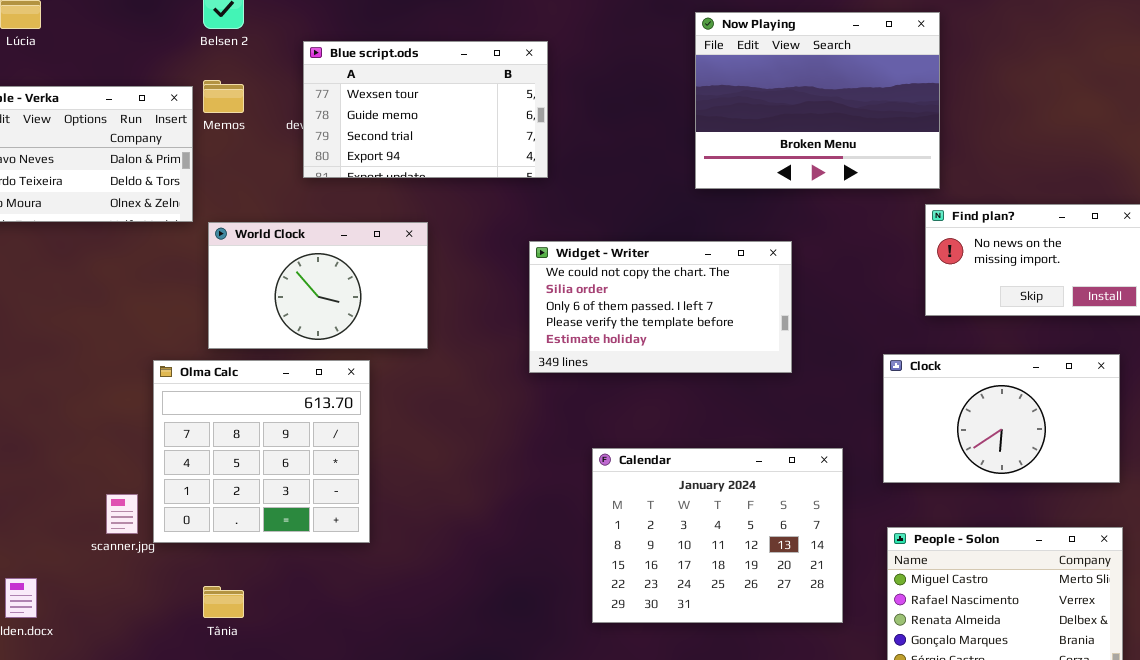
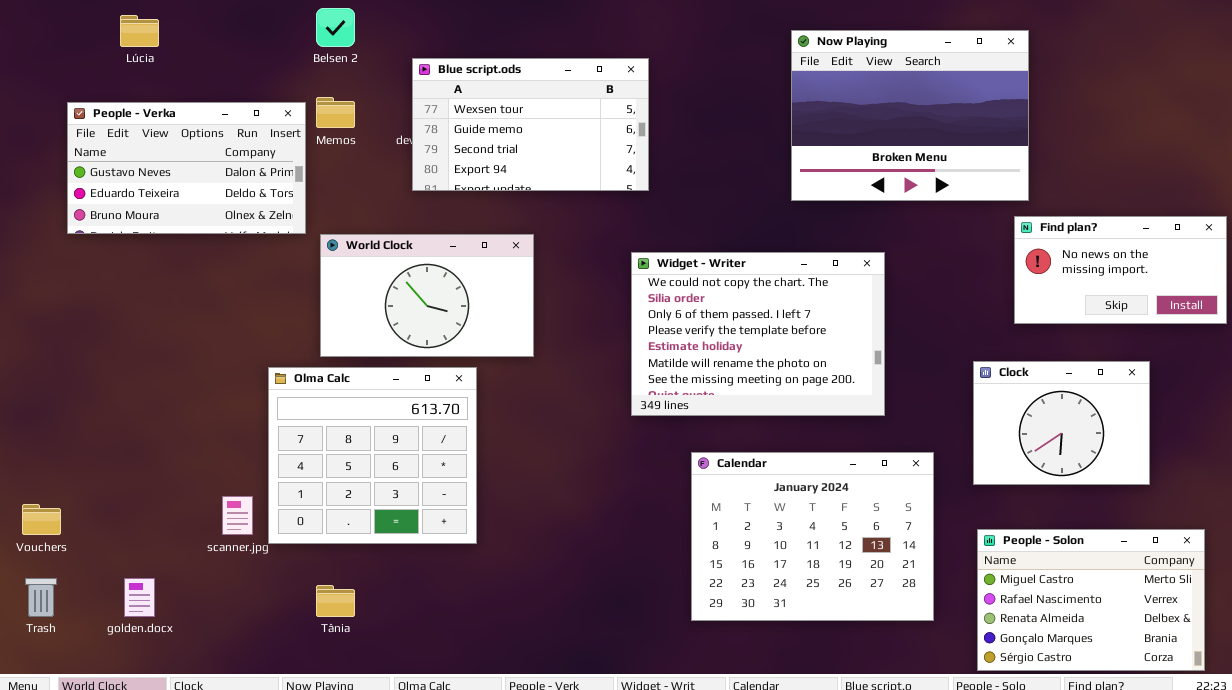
Widget - Writer: [529,241,792,373] -> [631,252,885,416], resized
Clock: [883,354,1120,483] -> [973,361,1150,485], resized

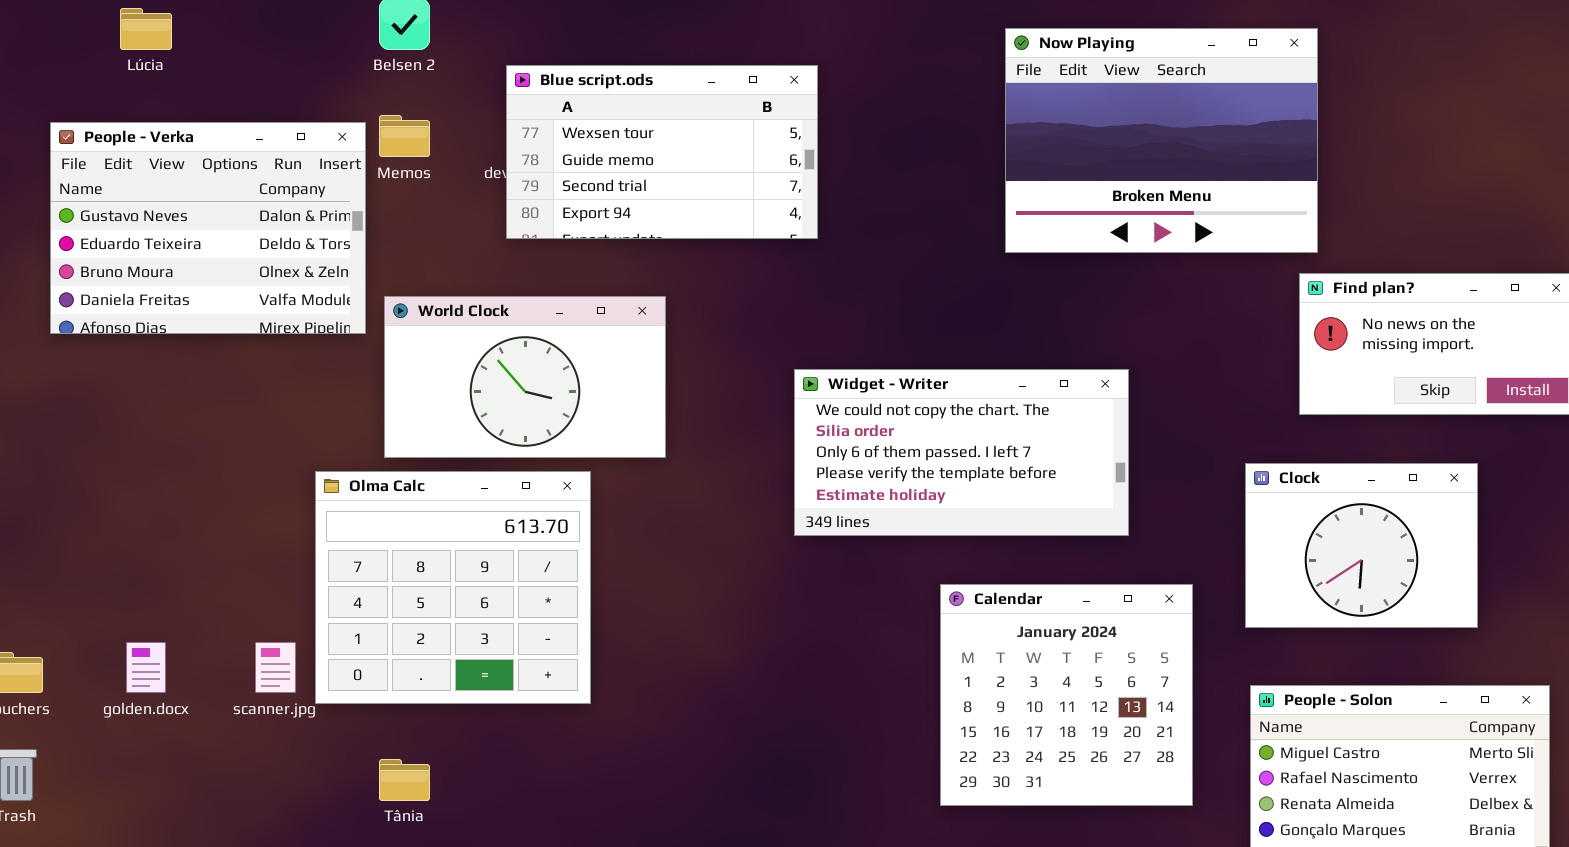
People - Verka: [67,102,306,234] -> [50,122,366,334], resized
Widget - Writer: [631,252,885,416] -> [794,369,1129,536], resized
Calendar: [691,452,934,621] -> [940,584,1193,806], resized
golden.docx: [124,578,155,617] -> [126,642,166,693], moved

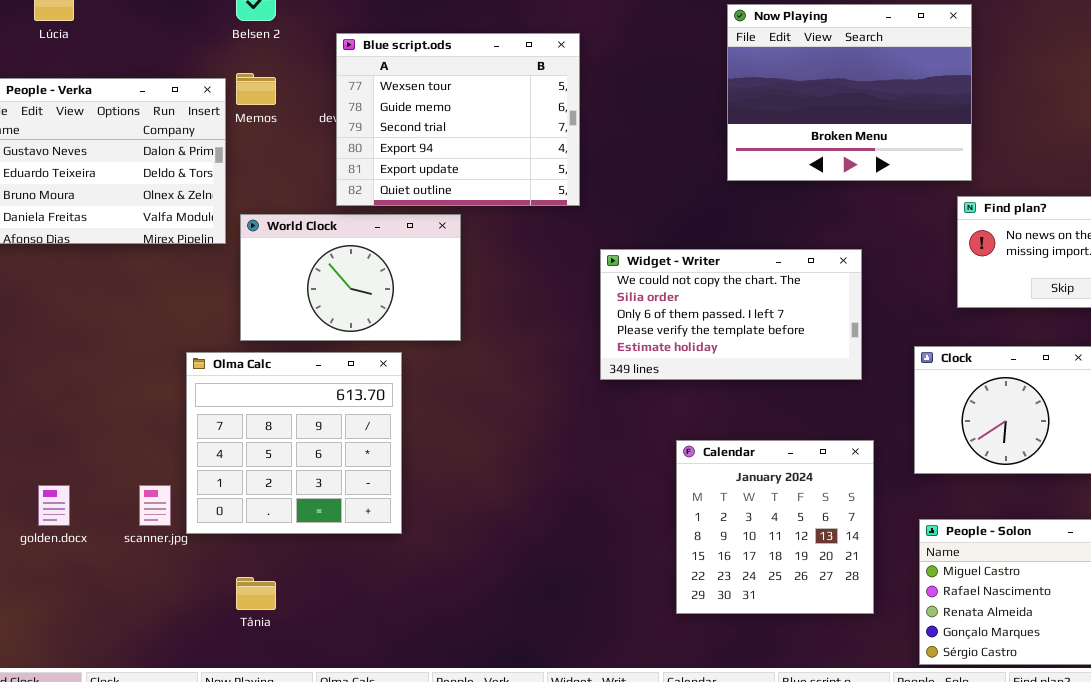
Blue script.ods: [506,65,818,239] -> [336,33,580,206], resized
Widget - Writer: [794,369,1129,536] -> [600,249,862,380], moved

